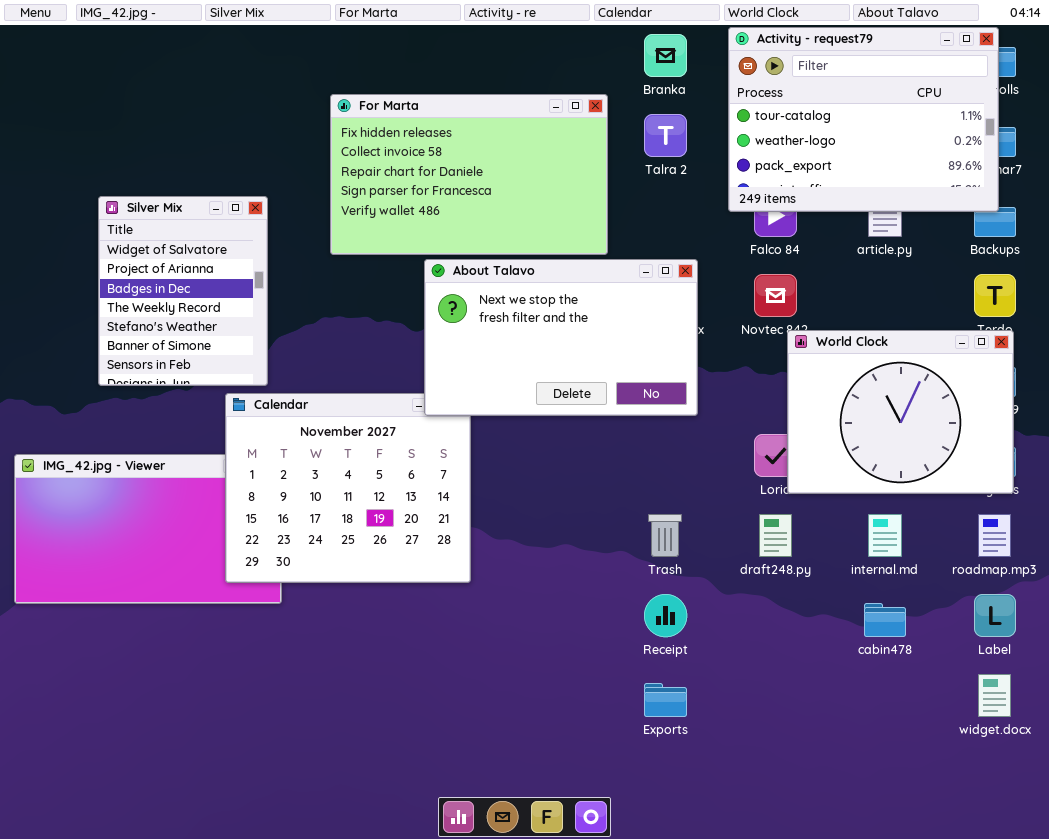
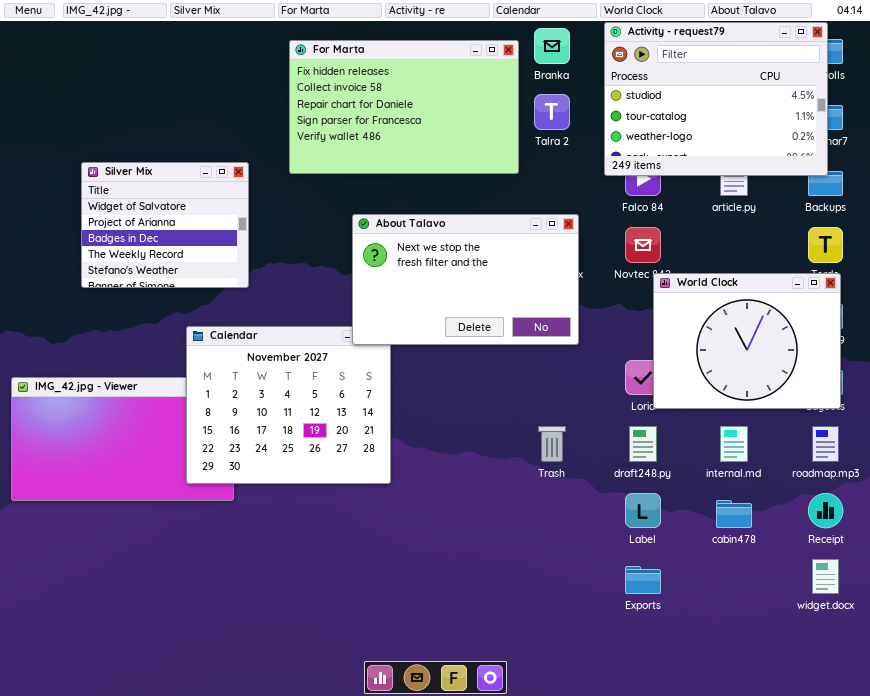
Activity - request79: [728,27,999,212] -> [604,22,828,176], scrolled up 1 row
For Marta: [330,94,608,255] -> [289,40,519,174], moved
Silver Mix: [98,196,268,386] -> [81,162,249,288], resized
Receipt: [644,594,687,637] -> [808,493,843,528], moved
Label: [974,594,1016,637] -> [625,493,661,528], moved
Exports: [644,683,687,717] -> [625,566,661,594], moved

